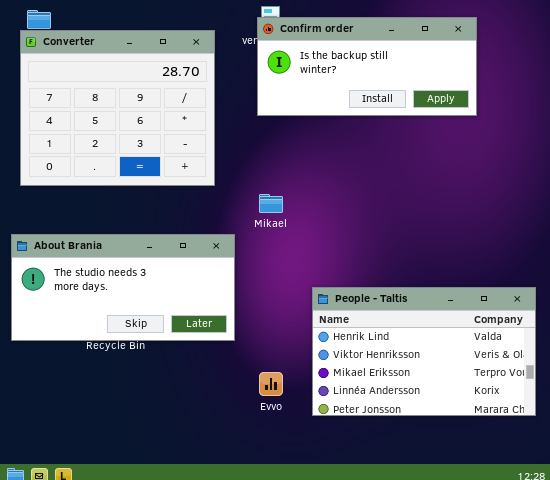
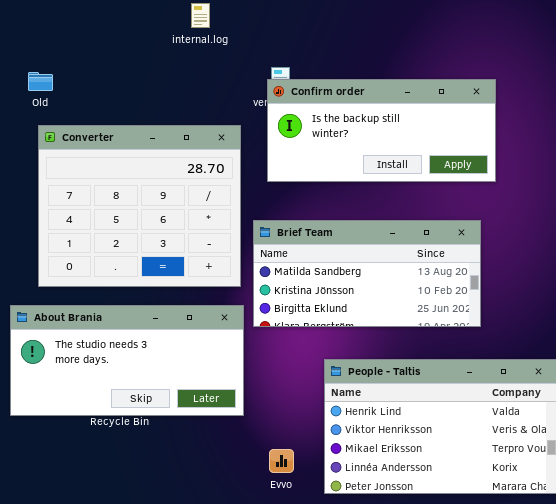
Converter: [20,30,215,186] -> [38,125,241,287], moved
Brief Team: none -> [253,220,481,327], opened

